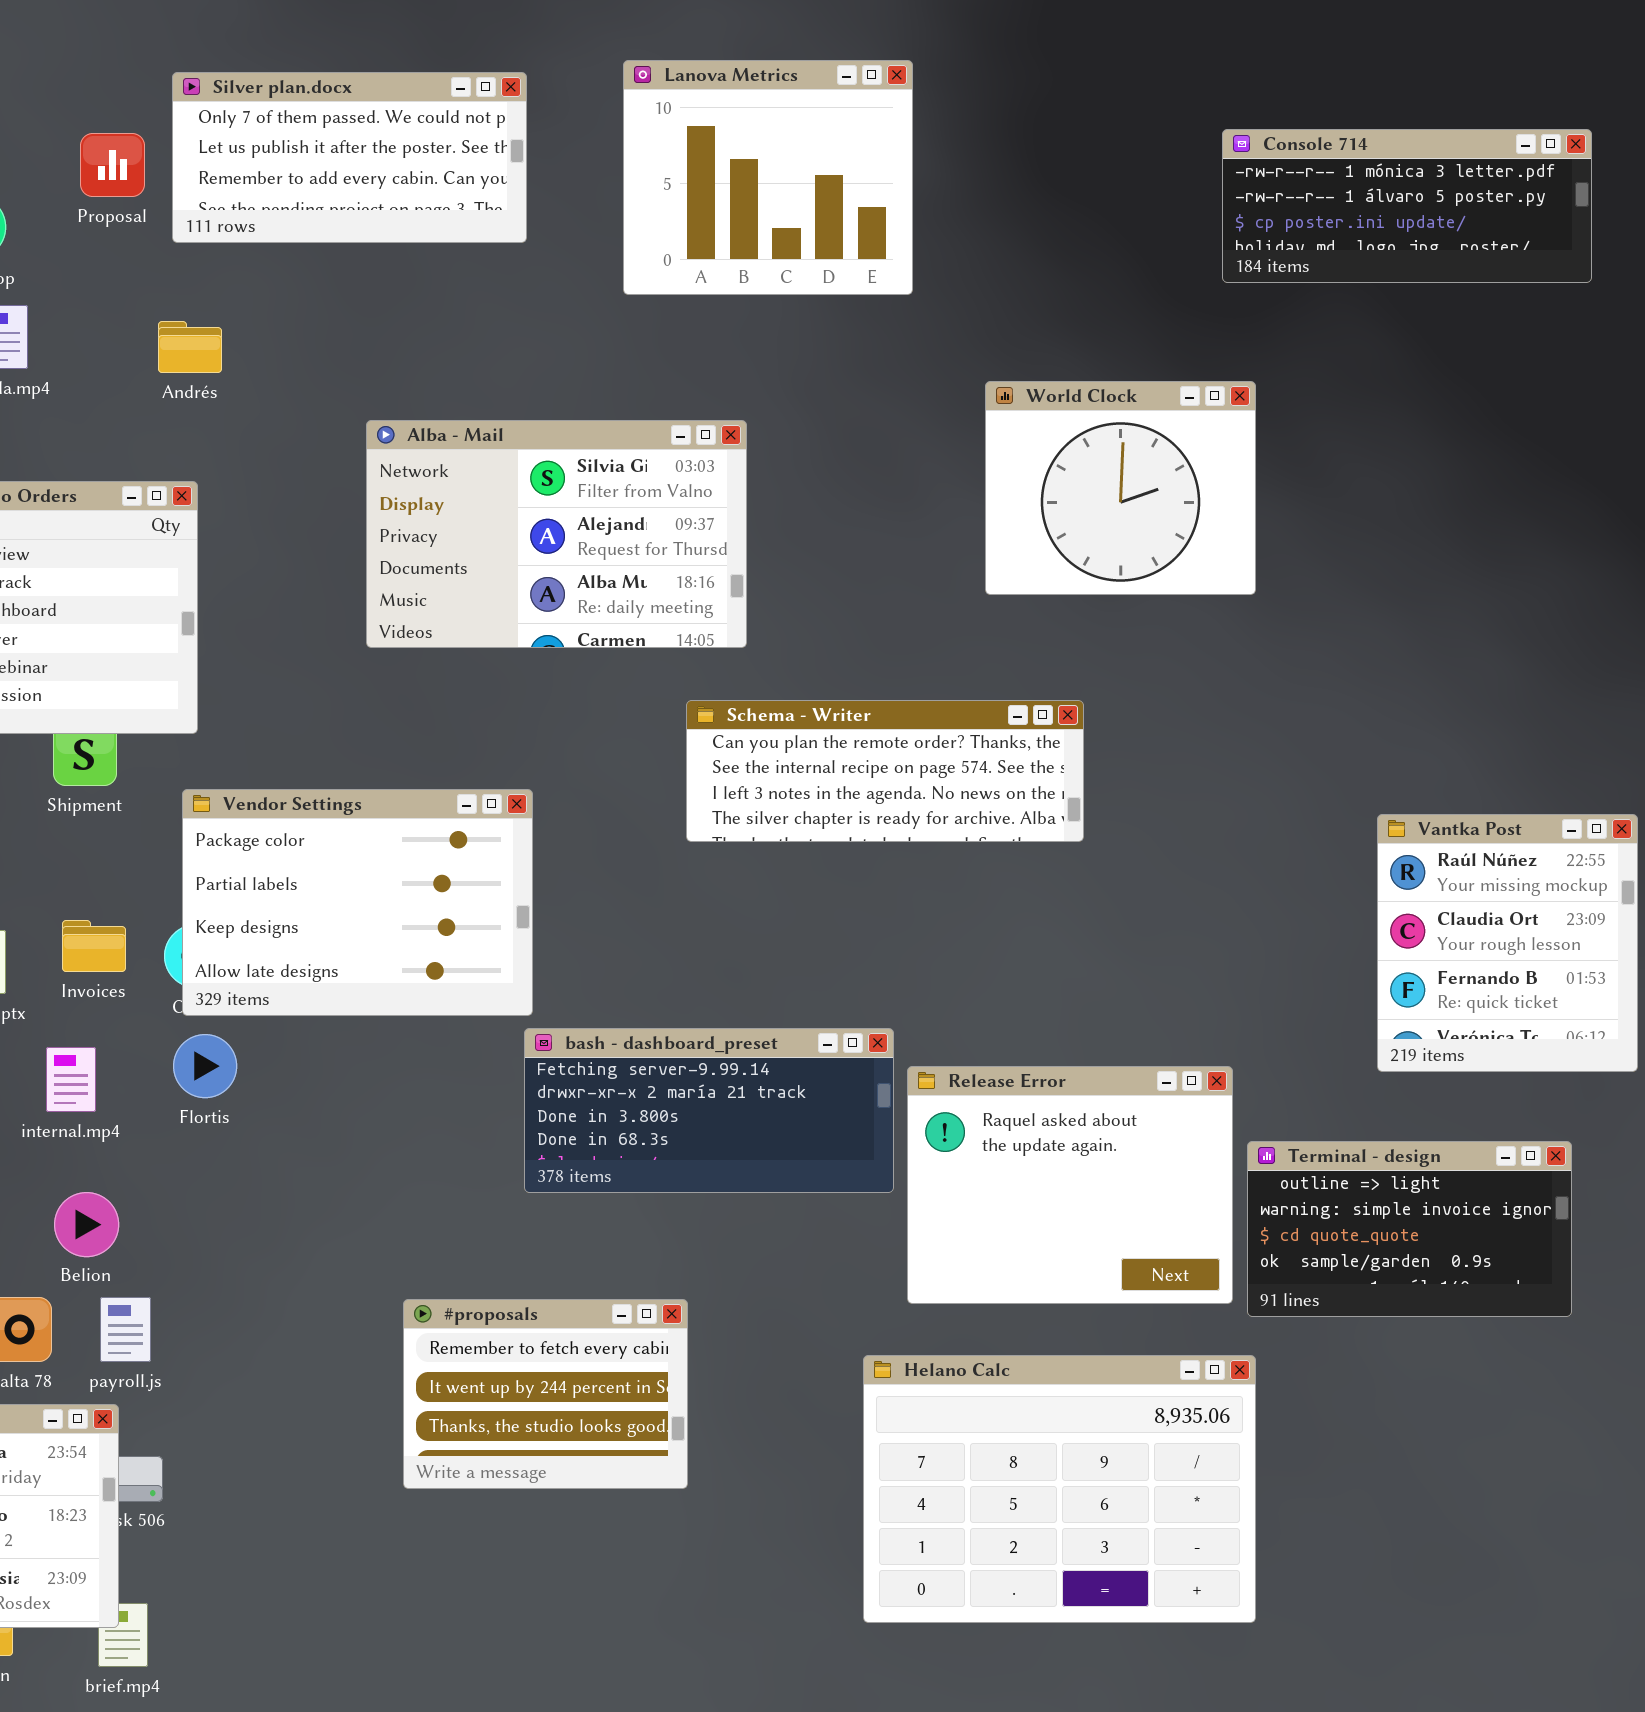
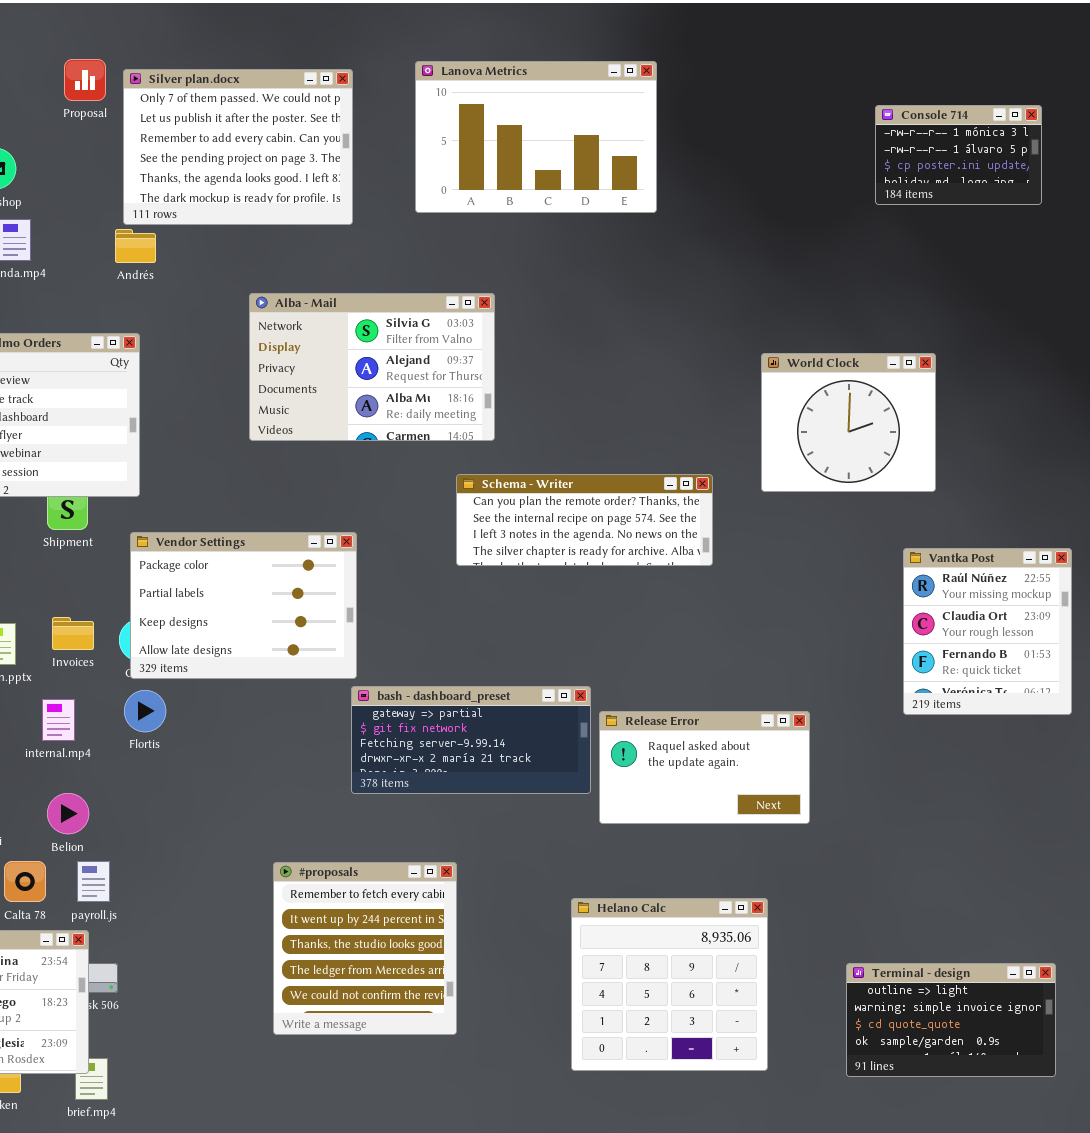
Lanova Metrics: [623,60,913,295] -> [415,61,657,213], resized
Silver plan.docx: [172,72,527,243] -> [123,69,353,225], resized
Console 714: [1222,129,1592,283] -> [875,105,1042,205], resized
Proposal: [80,133,145,197] -> [64,59,106,101], moved
World Clock: [985,381,1256,595] -> [761,353,936,492], moved
bash - dashboard_preset: [524,1028,894,1193] -> [351,686,591,794], scrolled up 2 rows
Release Error: [907,1066,1233,1304] -> [599,711,810,824], resized
Terminal - design: [1247,1141,1572,1317] -> [846,963,1056,1077], moved
#proposals: [403,1299,688,1489] -> [273,862,457,1035], resized
Helano Calc: [863,1355,1256,1623] -> [571,898,768,1071], resized

